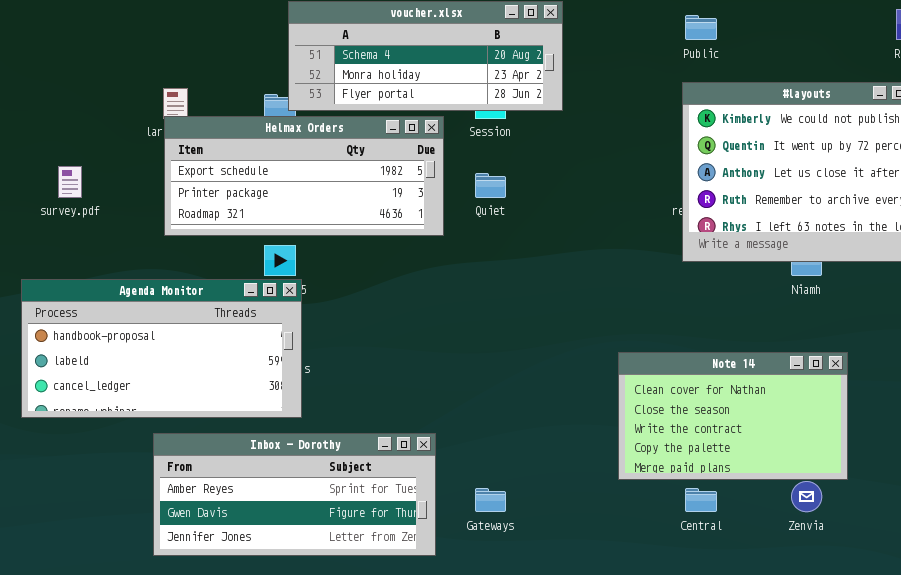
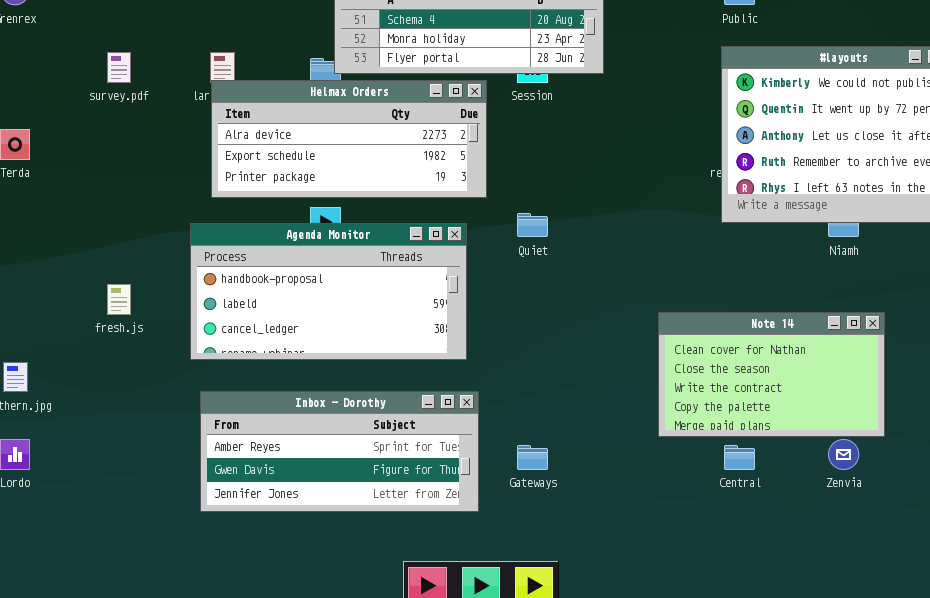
Helmax Orders: [164,116,444,236] -> [211,80,487,198], scrolled up 1 row
survey.pdf: [58,166,82,198] -> [107,52,131,83], moved
Quiet: [475,173,506,198] -> [517,213,548,237], moved
Agenda Monitor: [21,279,302,418] -> [190,223,467,360], moved

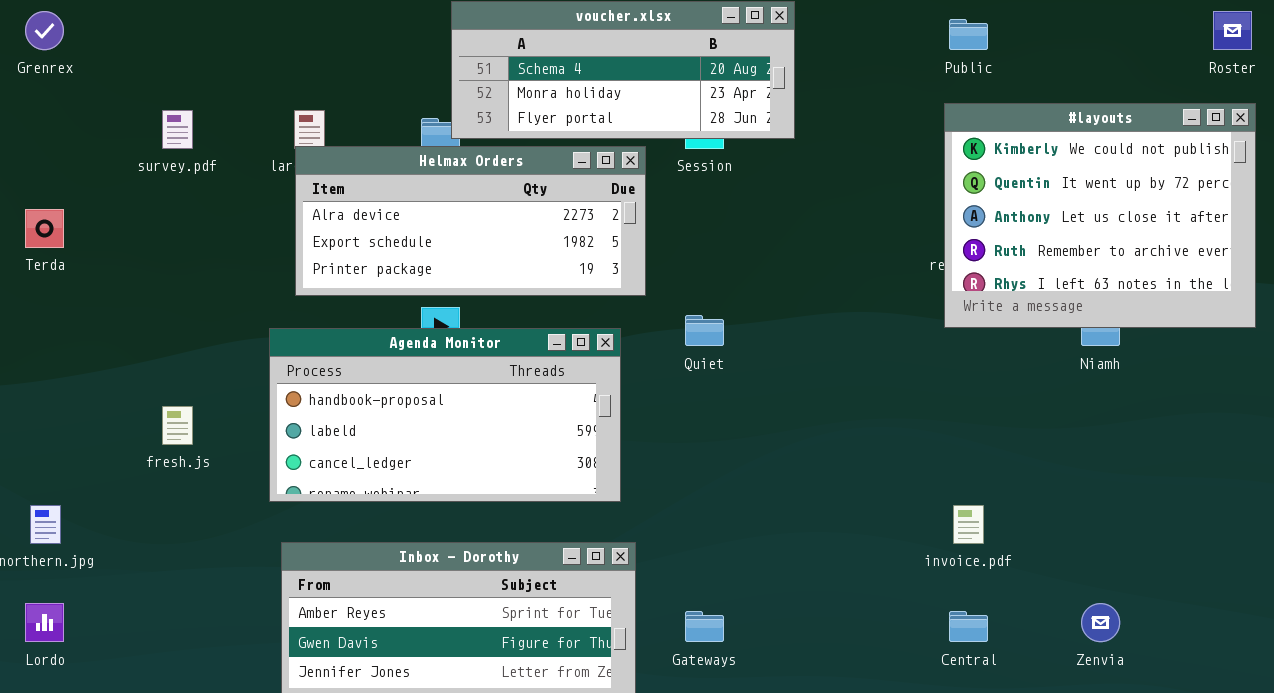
Note 14: [658,312,885,437] -> none, closed

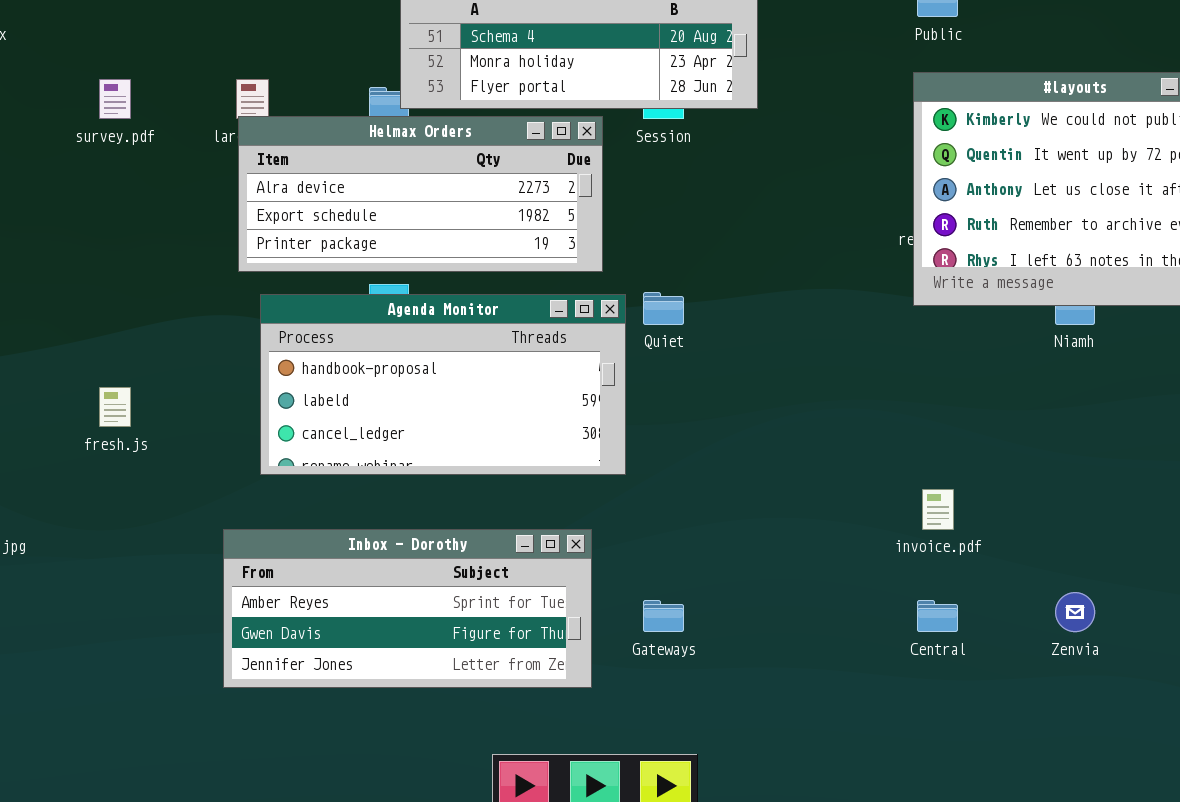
Agenda Monitor: [269,328,621,502] -> [260,294,626,475], moved

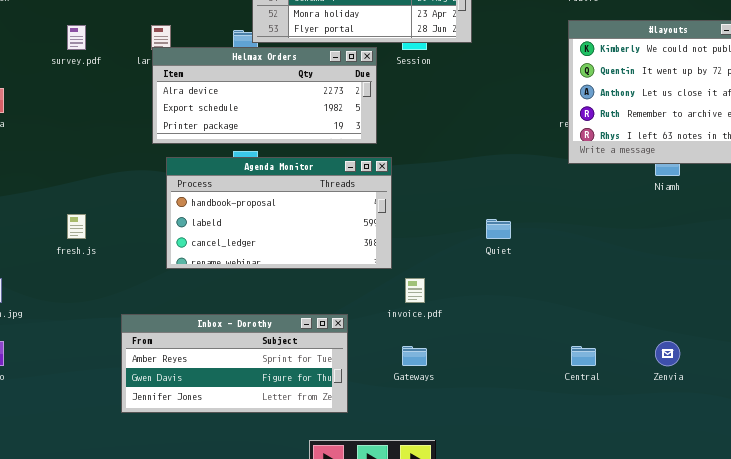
Quiet: [643,292,684,325] -> [486,219,511,239], moved
invoice.pdf: [922,489,954,530] -> [405,278,425,303], moved
Inbox - Dorothy: [223,529,592,688] -> [121,314,348,413], moved

